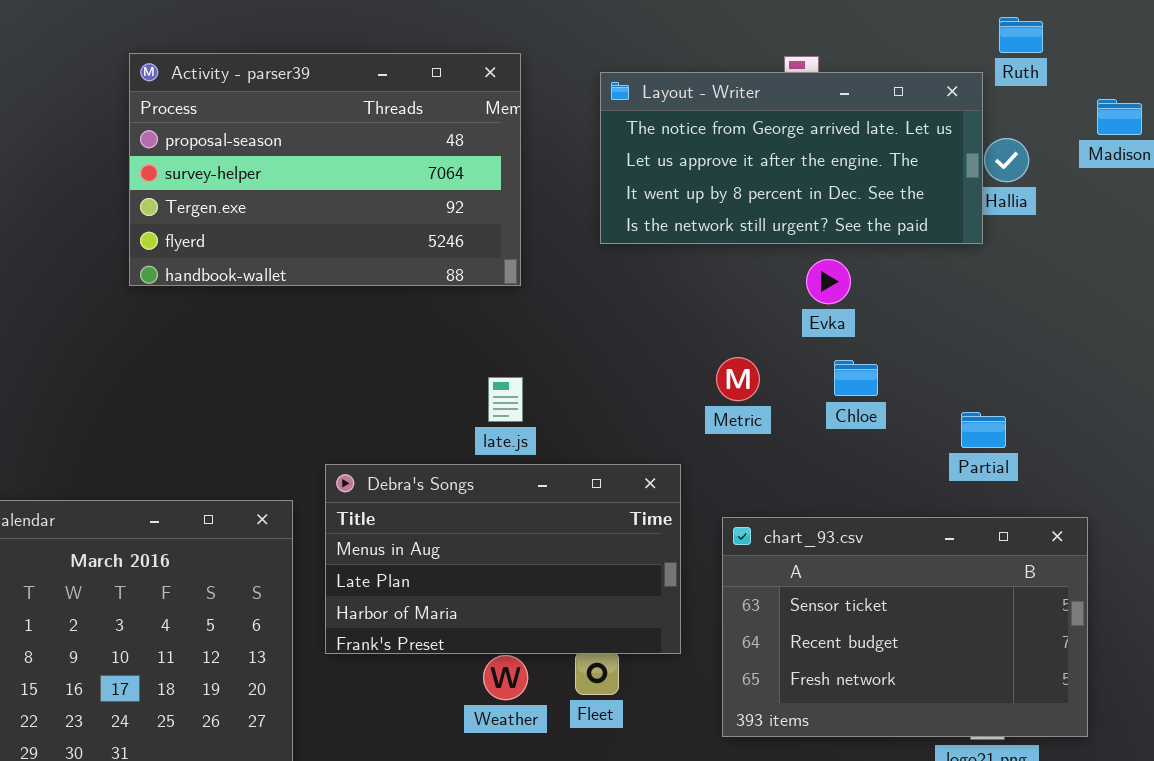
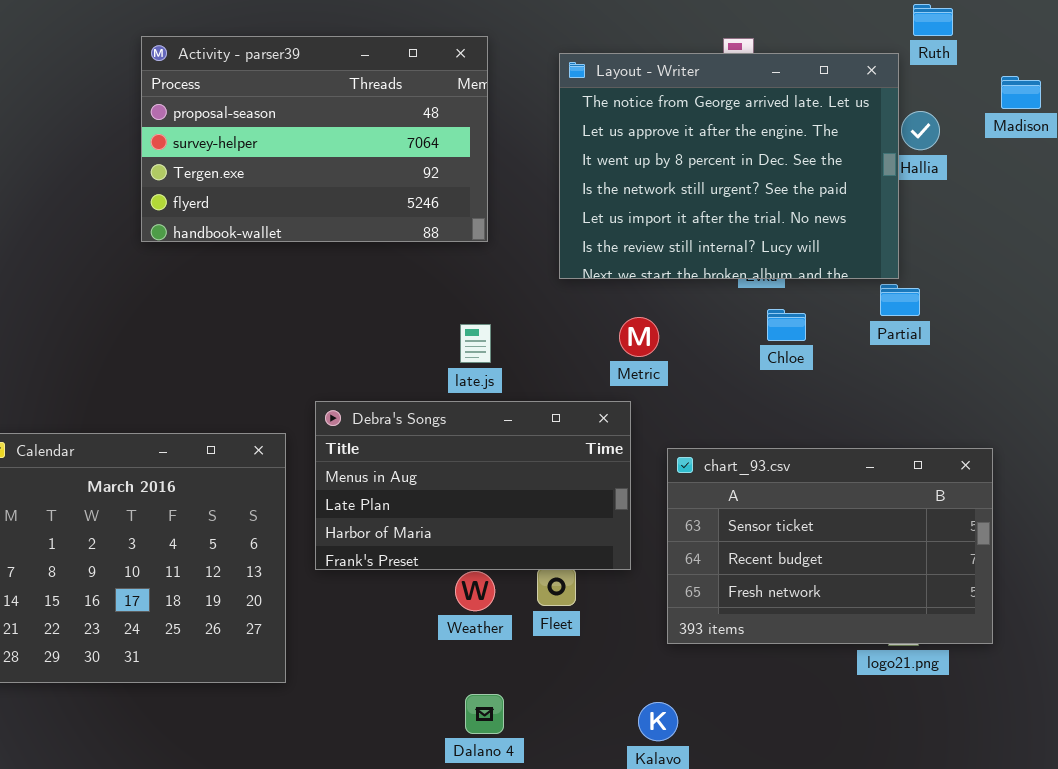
Layout - Writer: [600,72,983,244] -> [559,53,899,279], resized
Metric: [716,357,760,401] -> [619,317,659,357], moved
Partial: [961,412,1006,448] -> [880,284,920,316], moved

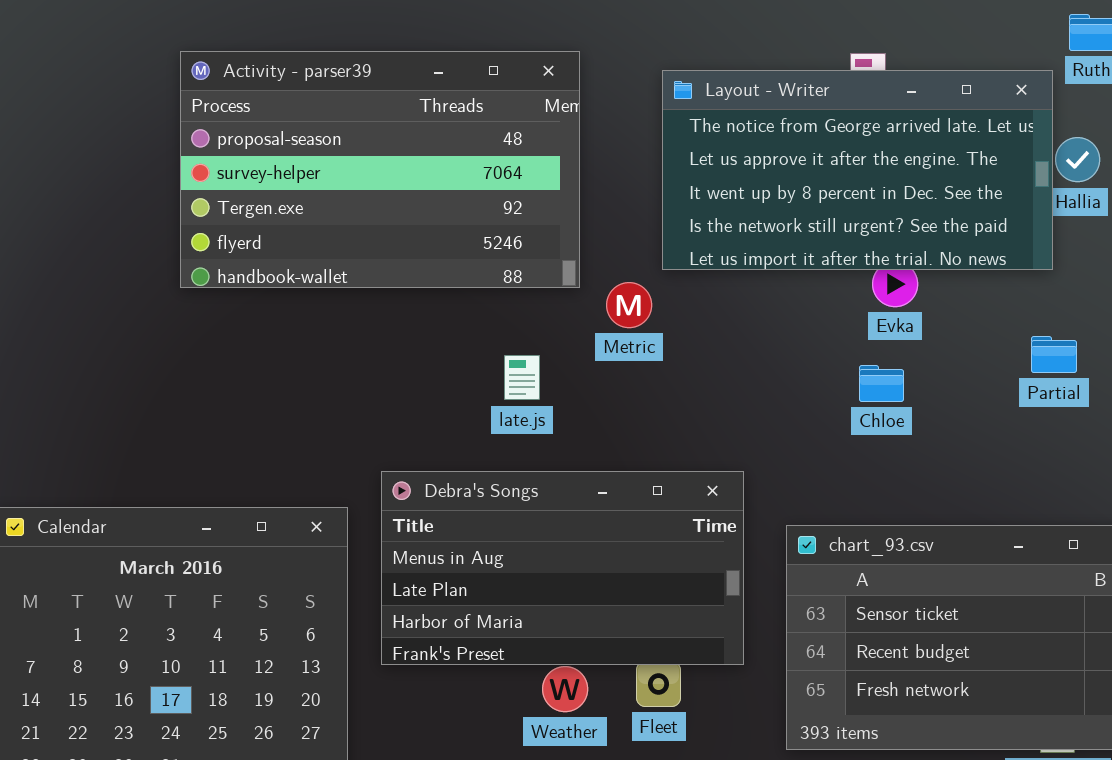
Layout - Writer: [559,53,899,279] -> [662,70,1053,270], resized
Chloe: [767,309,806,341] -> [859,365,904,402], moved
Metric: [619,317,659,357] -> [606,282,652,328], moved
late.js: [460,324,491,363] -> [504,355,540,400], moved

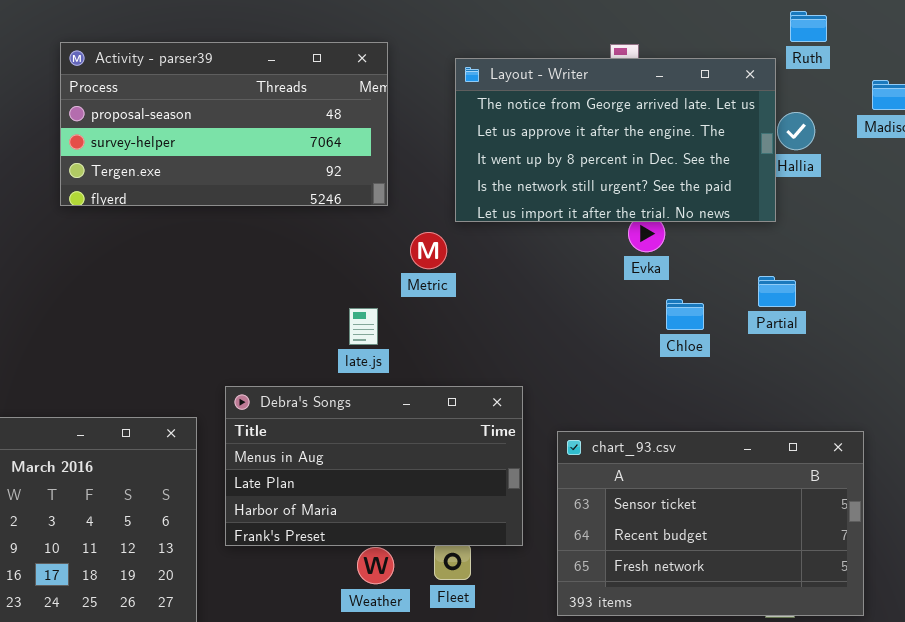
Activity - parser39: [180,51,580,288] -> [60,42,388,206], resized
late.js: [504,355,540,400] -> [349,308,378,345], moved
Chloe: [859,365,904,402] -> [666,299,704,330], moved

